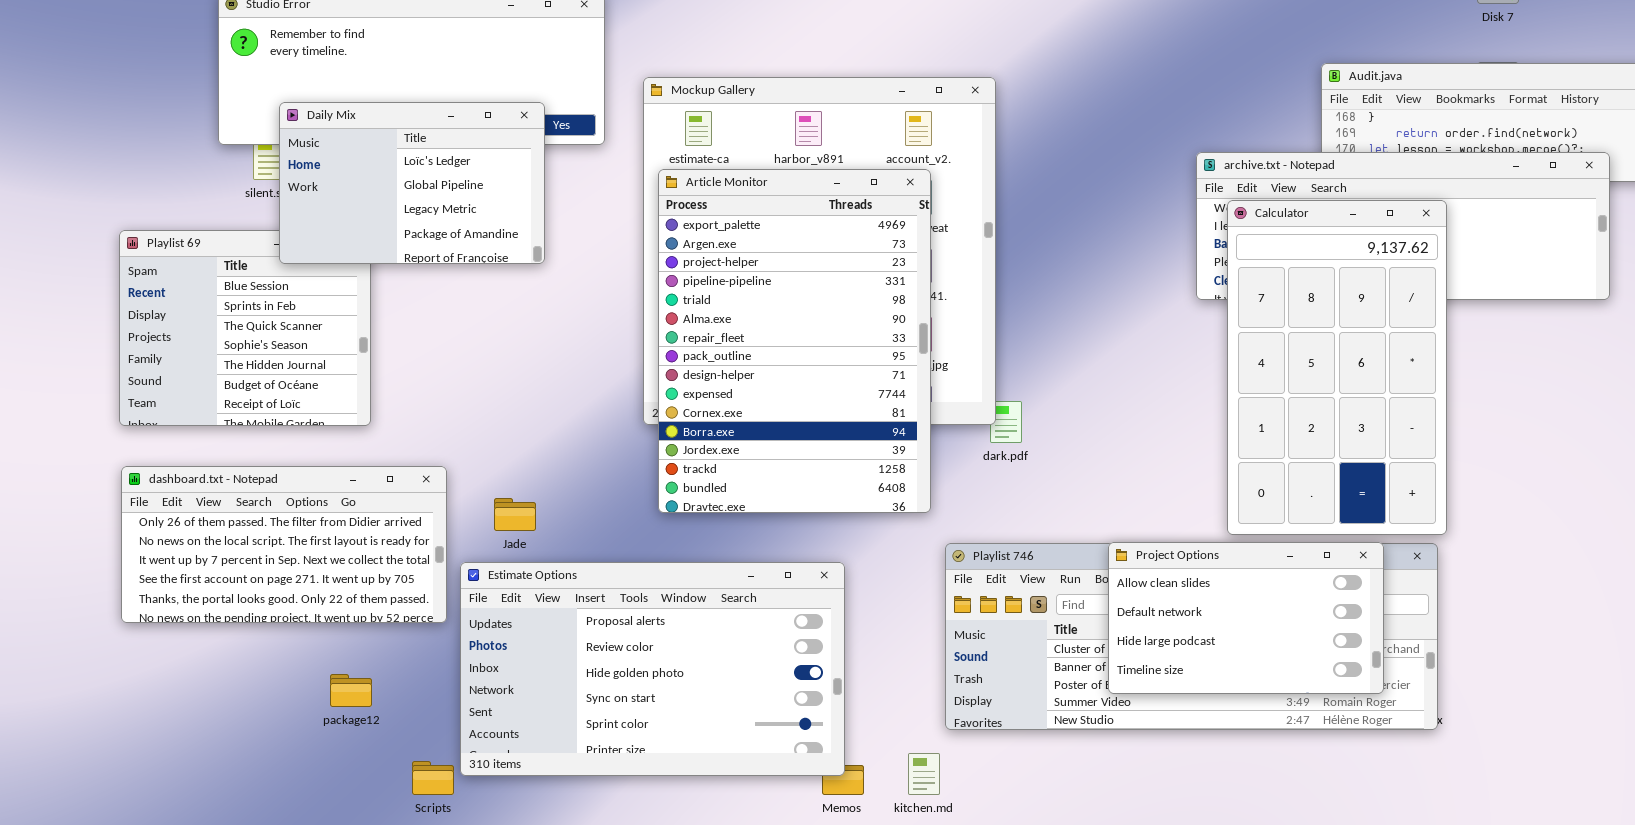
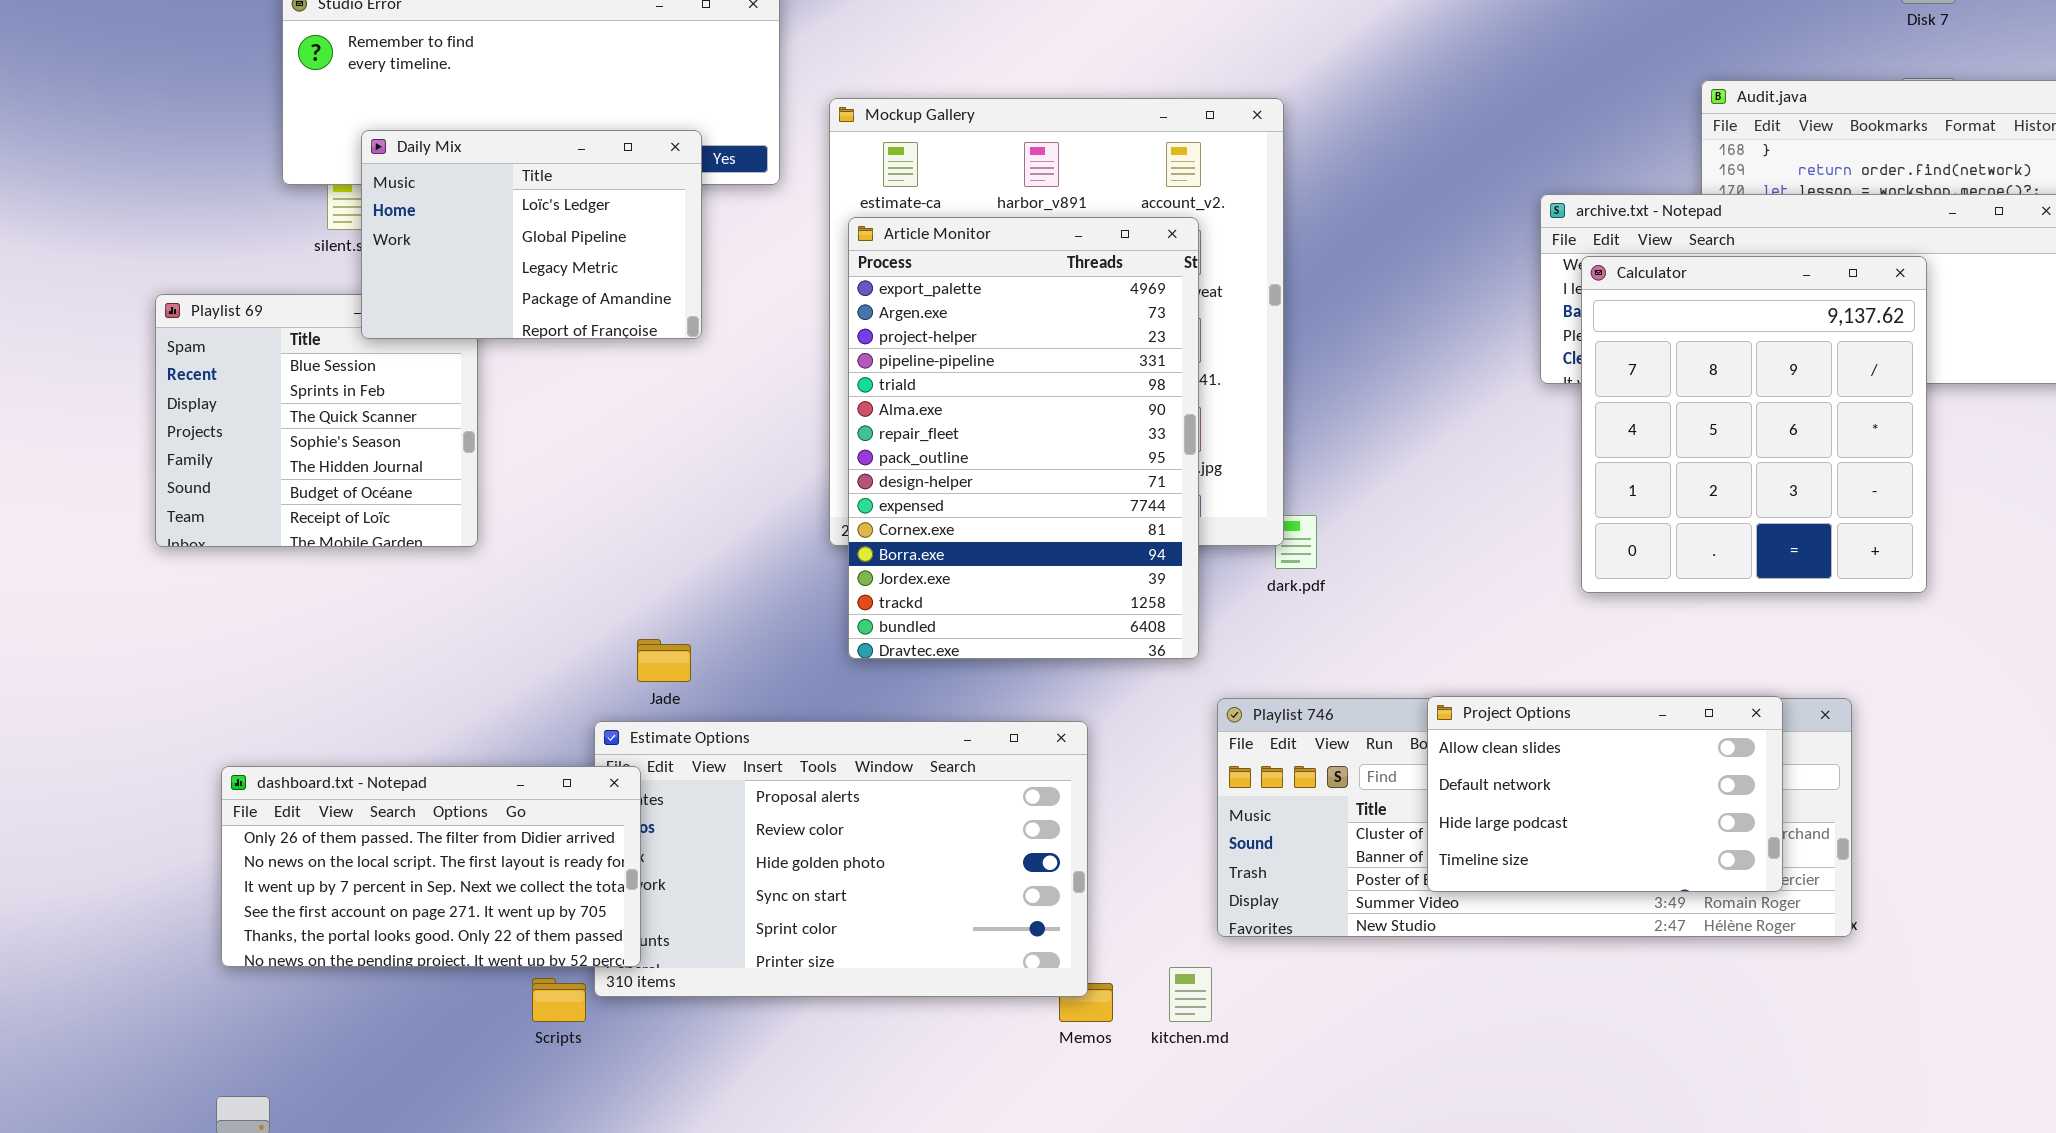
Calculator: [1227,200,1447,535] -> [1581,256,1927,593], resized
dashboard.txt - Notepad: [121,466,447,623] -> [221,766,641,967], moved

